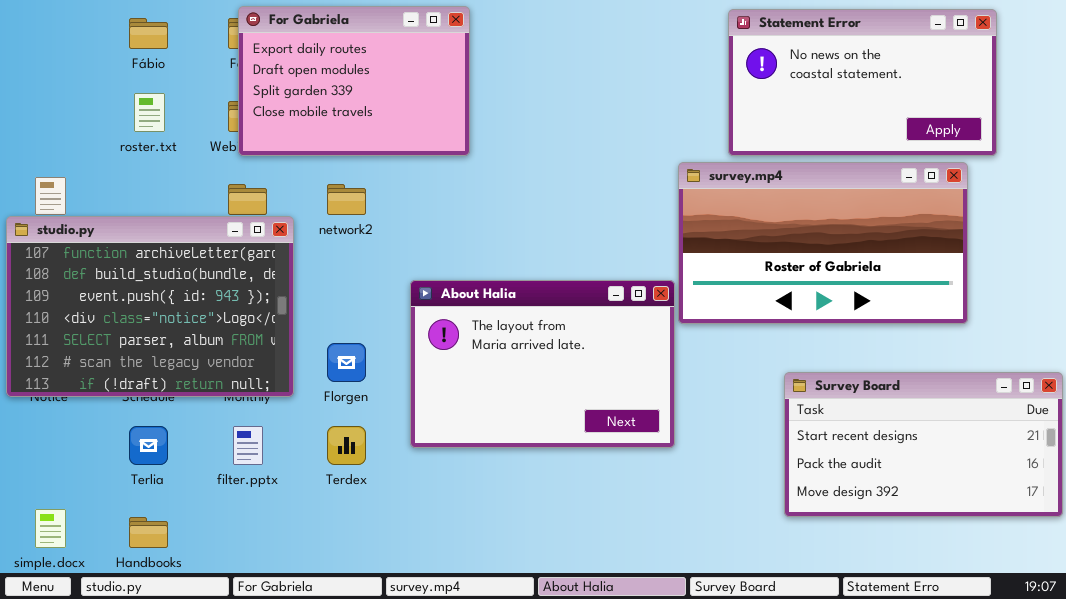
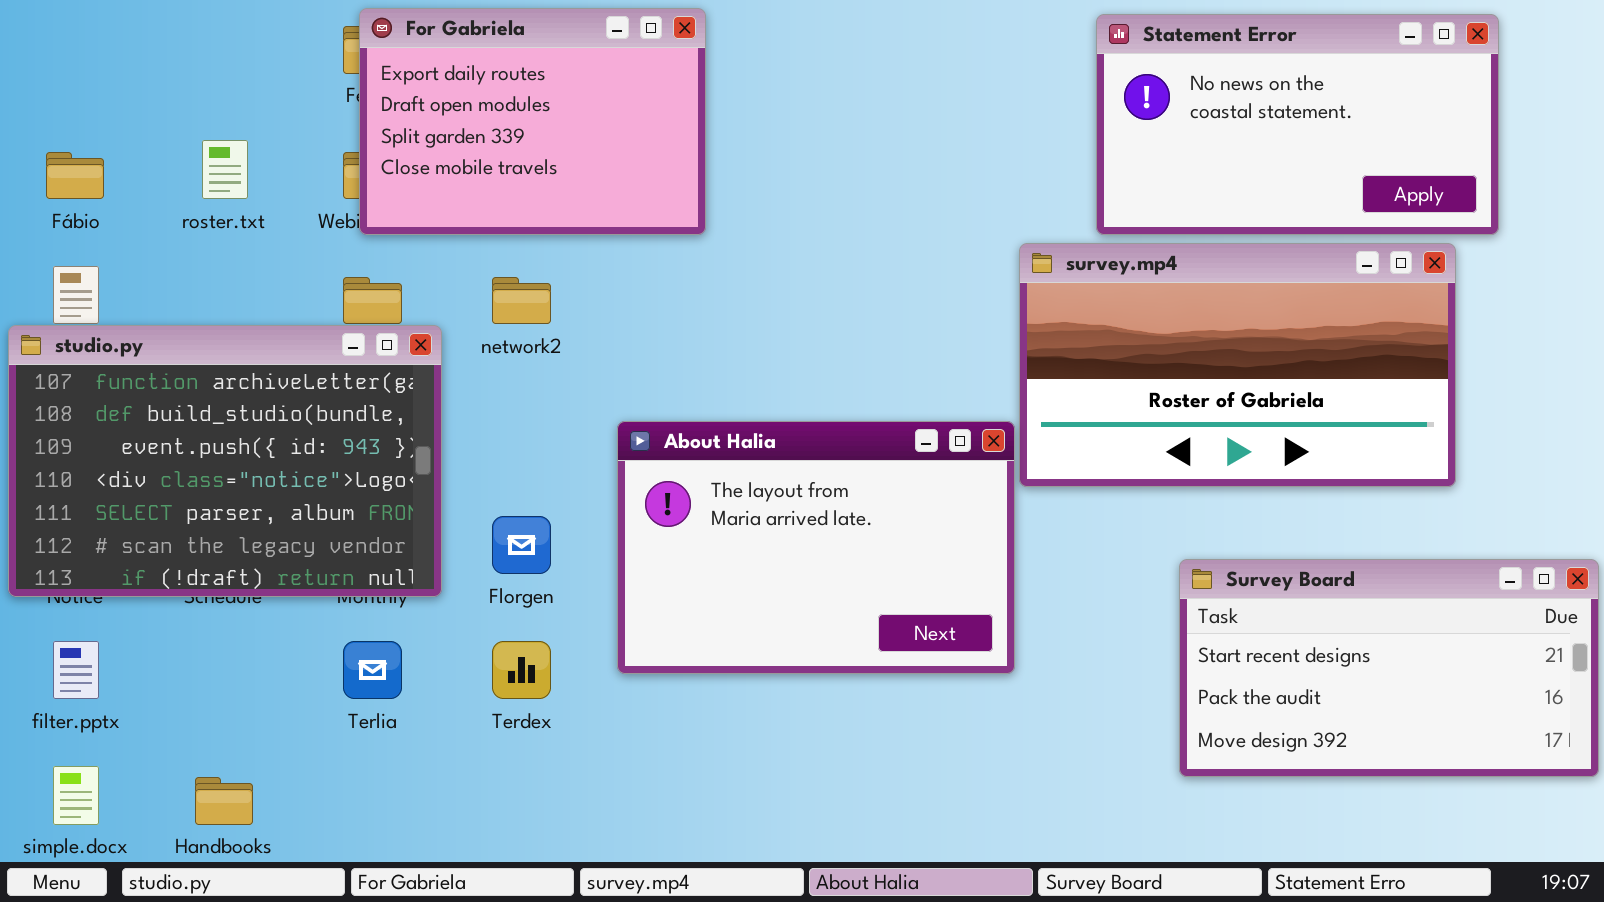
Fábio: [129,18,168,49] -> [46,152,104,199], moved
Terlia: [129,426,168,465] -> [343,641,402,699], moved
filter.pptx: [233,426,263,465] -> [53,641,99,699], moved

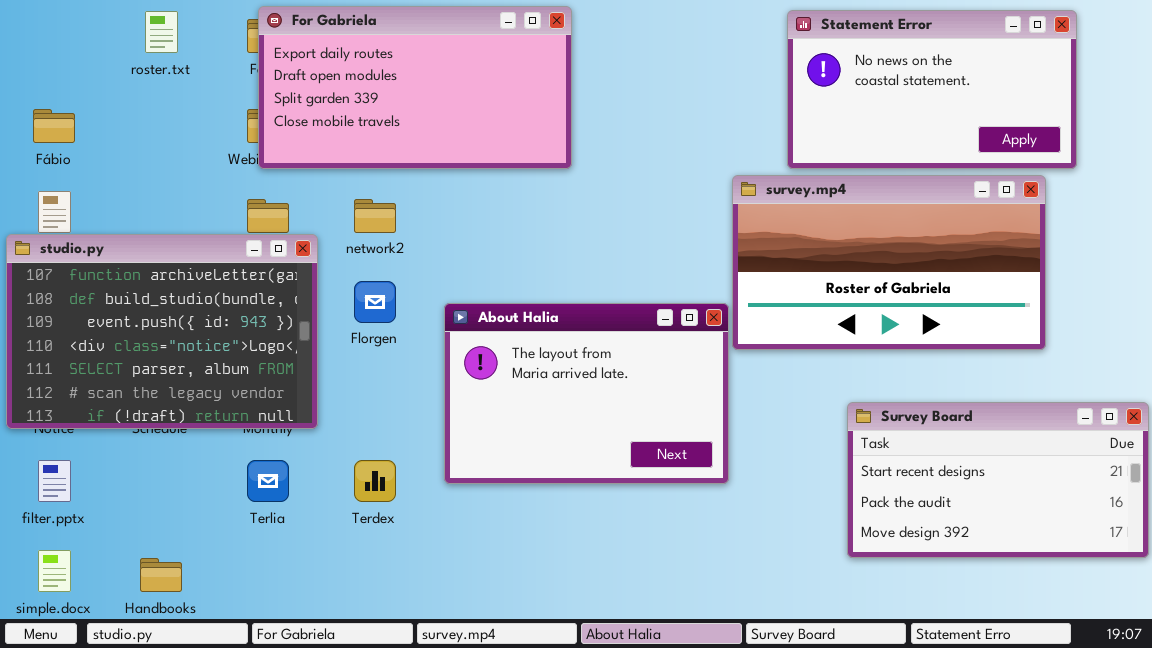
For Gabriela: [359,8,706,235] -> [258,6,572,169], resized
roster.txt: [202,140,248,199] -> [145,11,178,53], moved
Florgen: [492,516,551,574] -> [354,281,396,323], moved

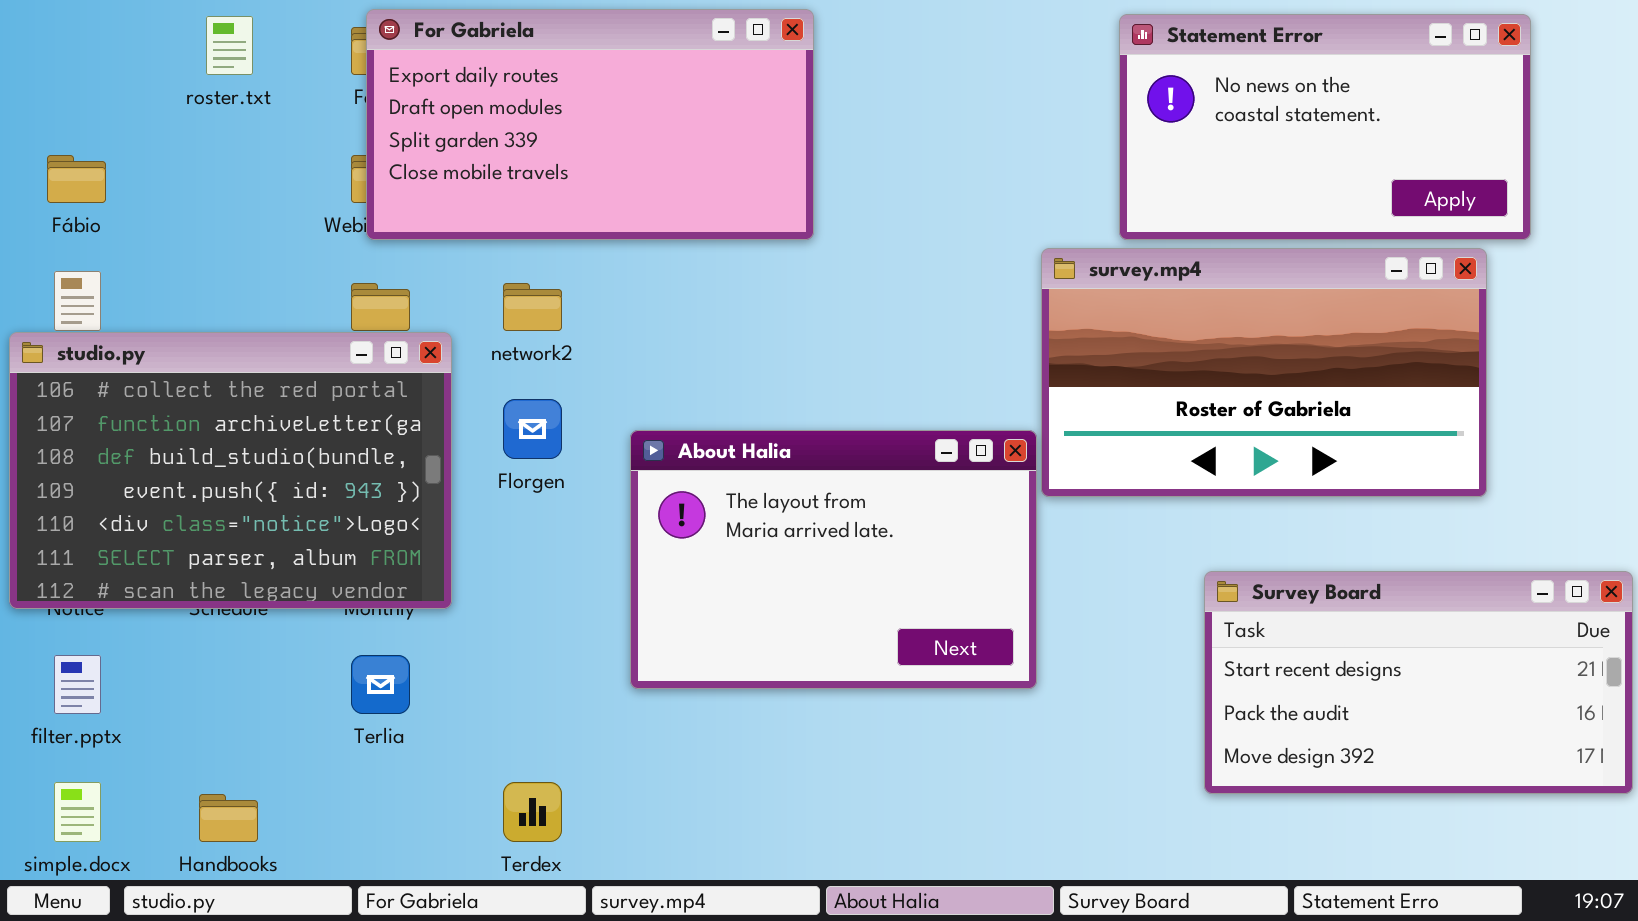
studio.py: [6,234,318,429] -> [9,332,452,609], scrolled up 1 row
Terdex: [354,460,396,502] -> [503,782,562,842], moved

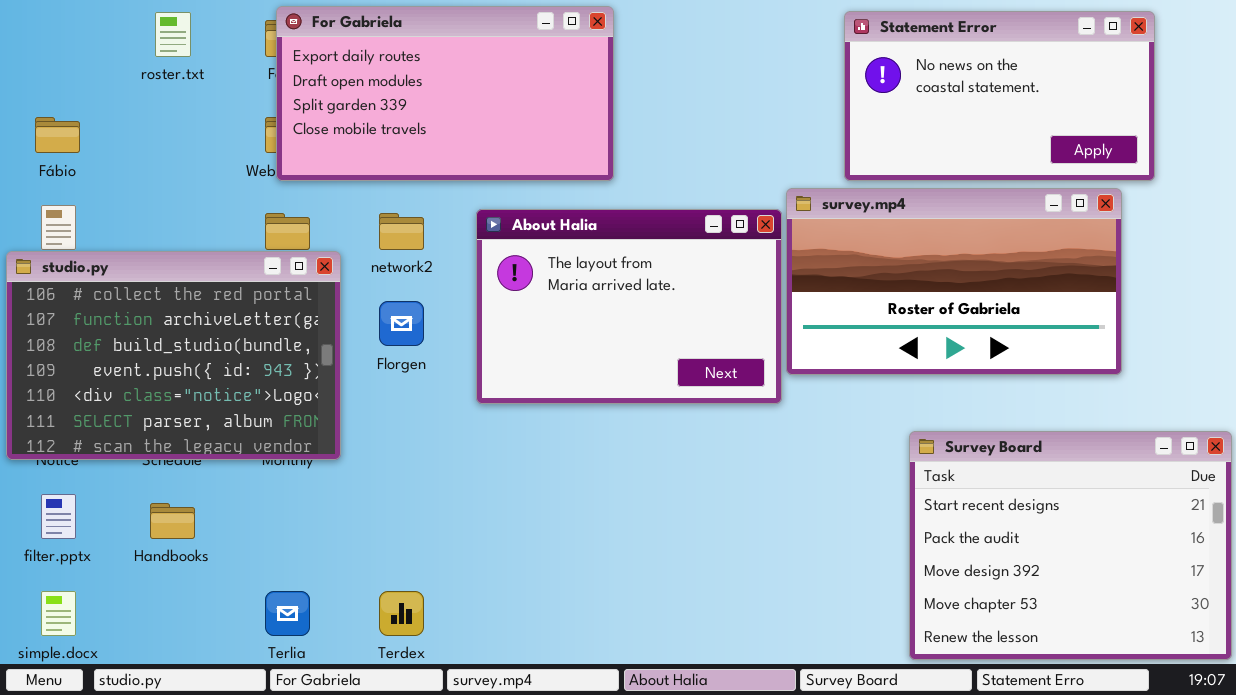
About Halia: [630,430,1037,689] -> [476,209,782,404], moved
Survey Board: [1204,571,1633,794] -> [909,431,1232,660], resized
Terlia: [351,655,410,714] -> [265,591,310,636], moved
Handbooks: [199,794,258,842] -> [150,503,195,539], moved

